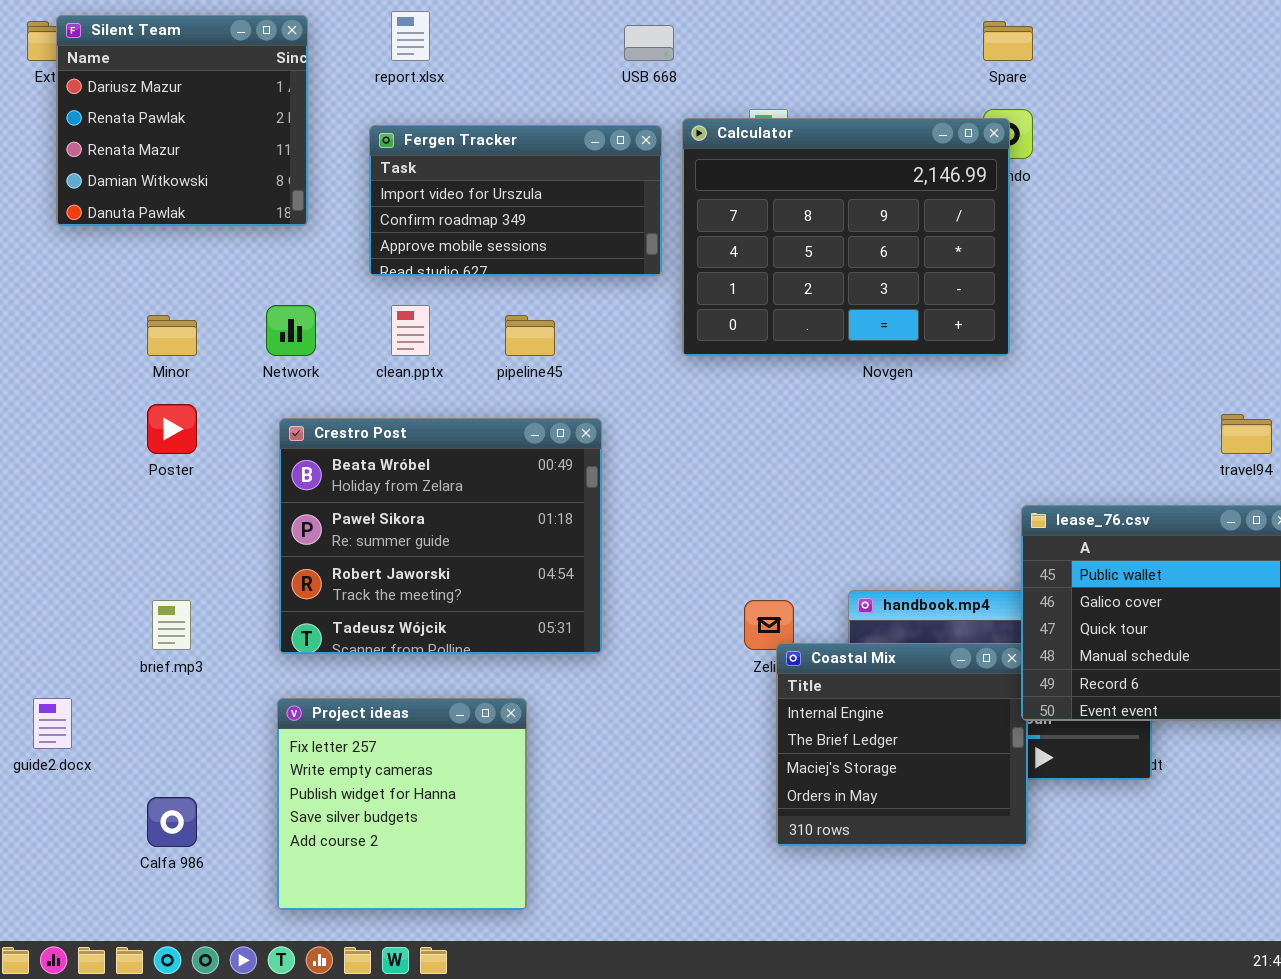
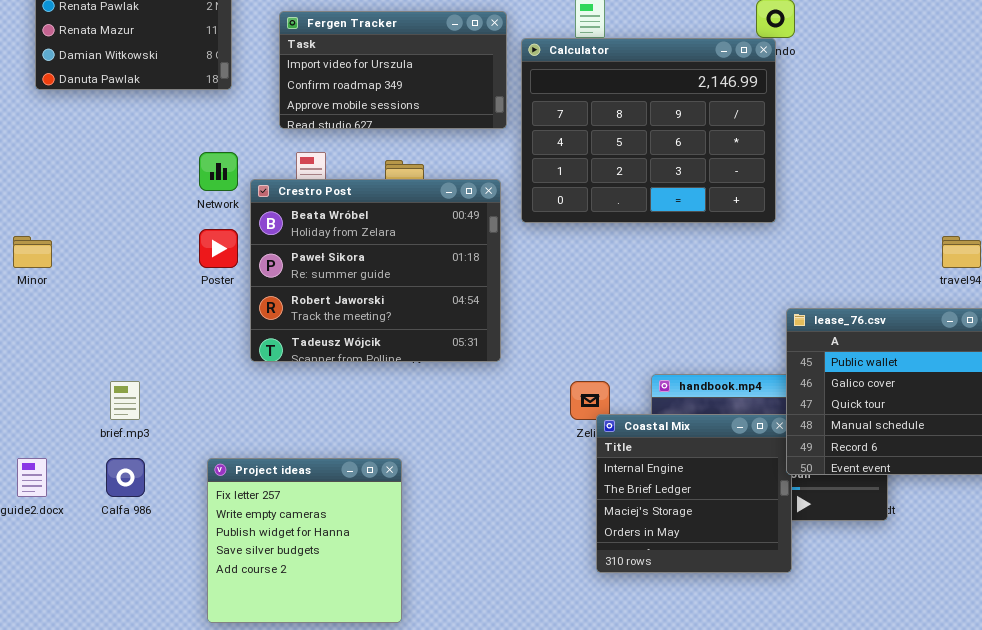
Calculator: [682,118,1010,356] -> [521,38,776,223], moved
Minor: [147,315,197,356] -> [13,236,52,268], moved
Poster: [147,404,197,454] -> [199,229,238,268], moved
Crestro Post: [279,418,602,654] -> [250,179,501,362], moved
Calfa 986: [147,797,197,847] -> [106,458,145,497], moved

